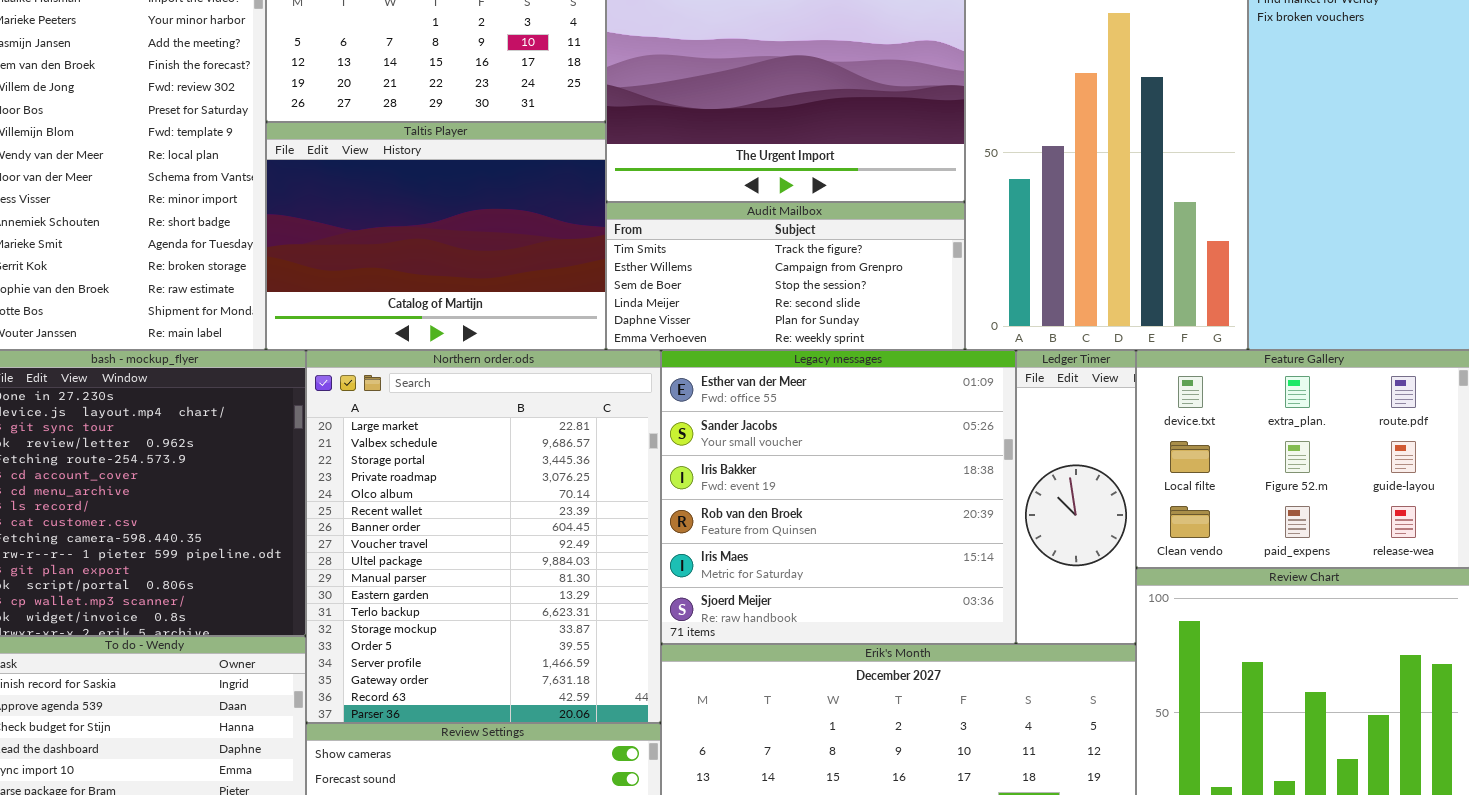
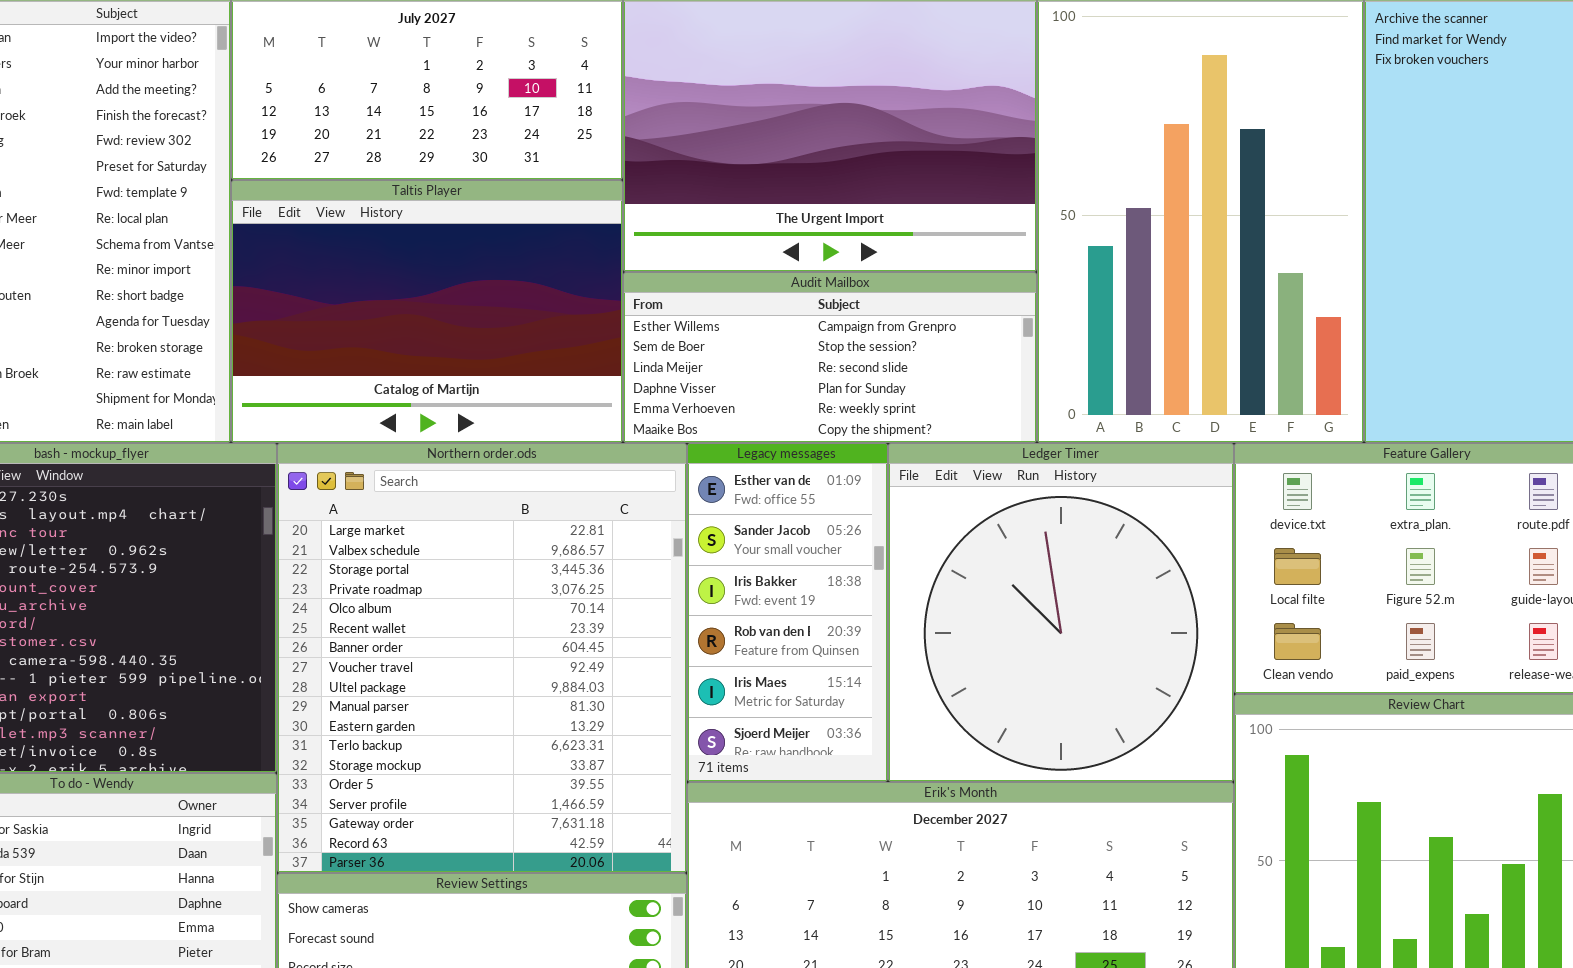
Audit Mailbox: [606,202,965,350] -> [623,272,1037,443], scrolled down 1 row
Legacy messages: [661,350,1016,644] -> [687,443,888,782], resized
Ledger Timer: [1016,350,1136,644] -> [888,443,1234,782], resized

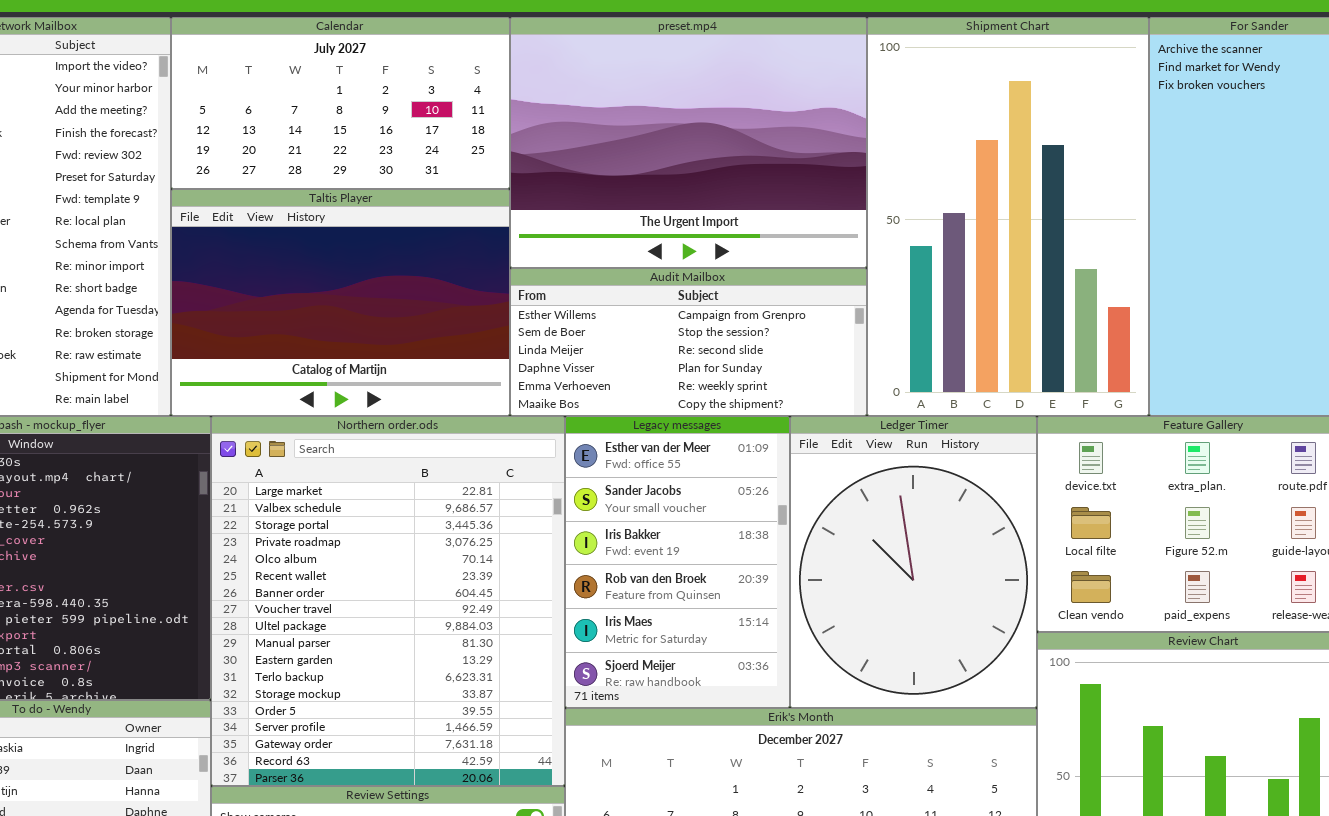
Legacy messages: [687,443,888,782] -> [565,416,790,708], resized
Ledger Timer: [888,443,1234,782] -> [790,416,1037,708], resized

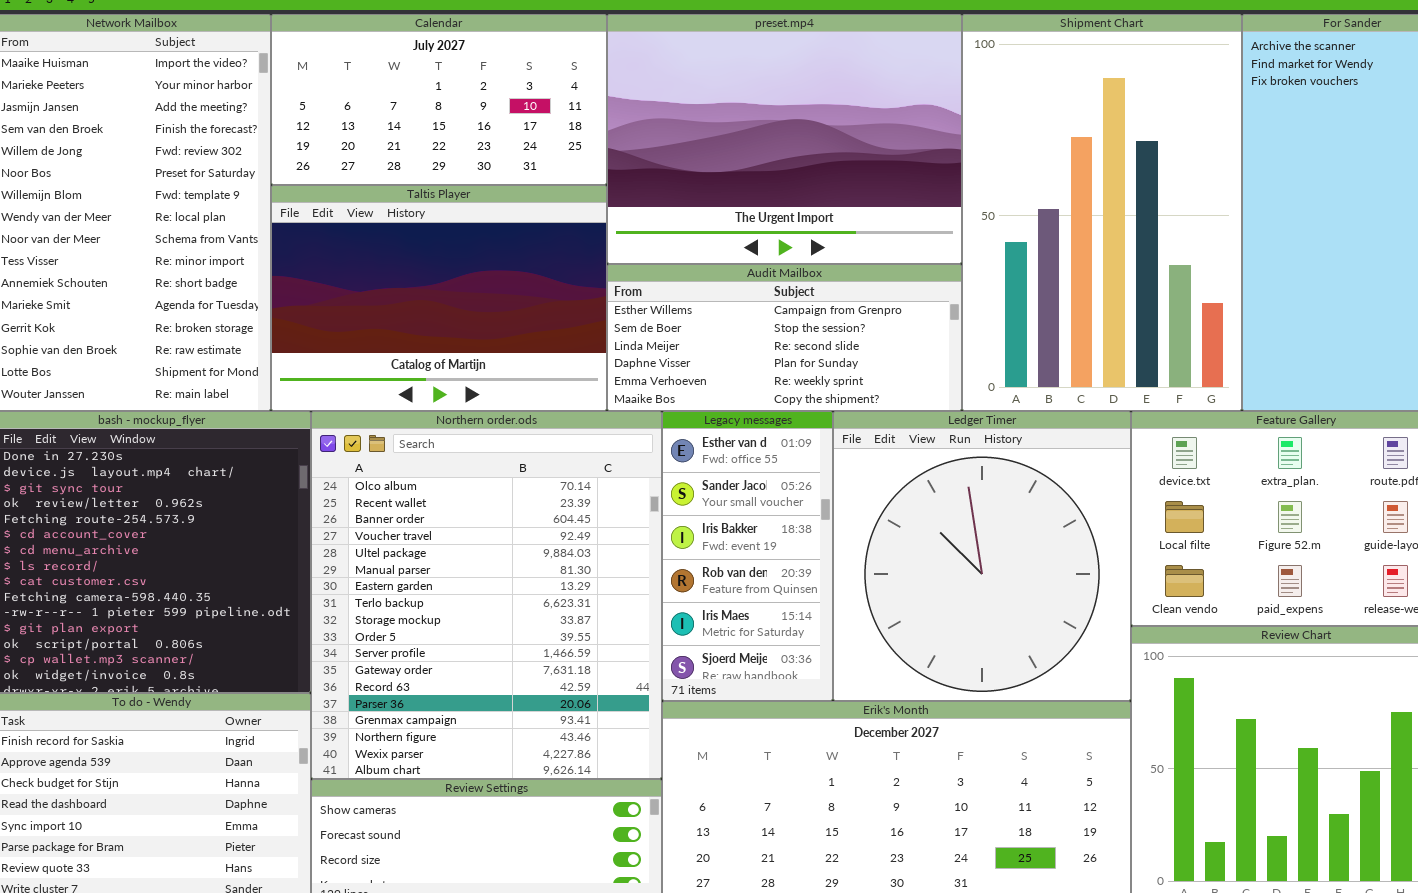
Northern order.ods: [211,416,565,786] -> [311,411,662,779], scrolled down 4 rows
Legacy messages: [565,416,790,708] -> [662,411,833,701], resized
Ledger Timer: [790,416,1037,708] -> [833,411,1131,701], resized

